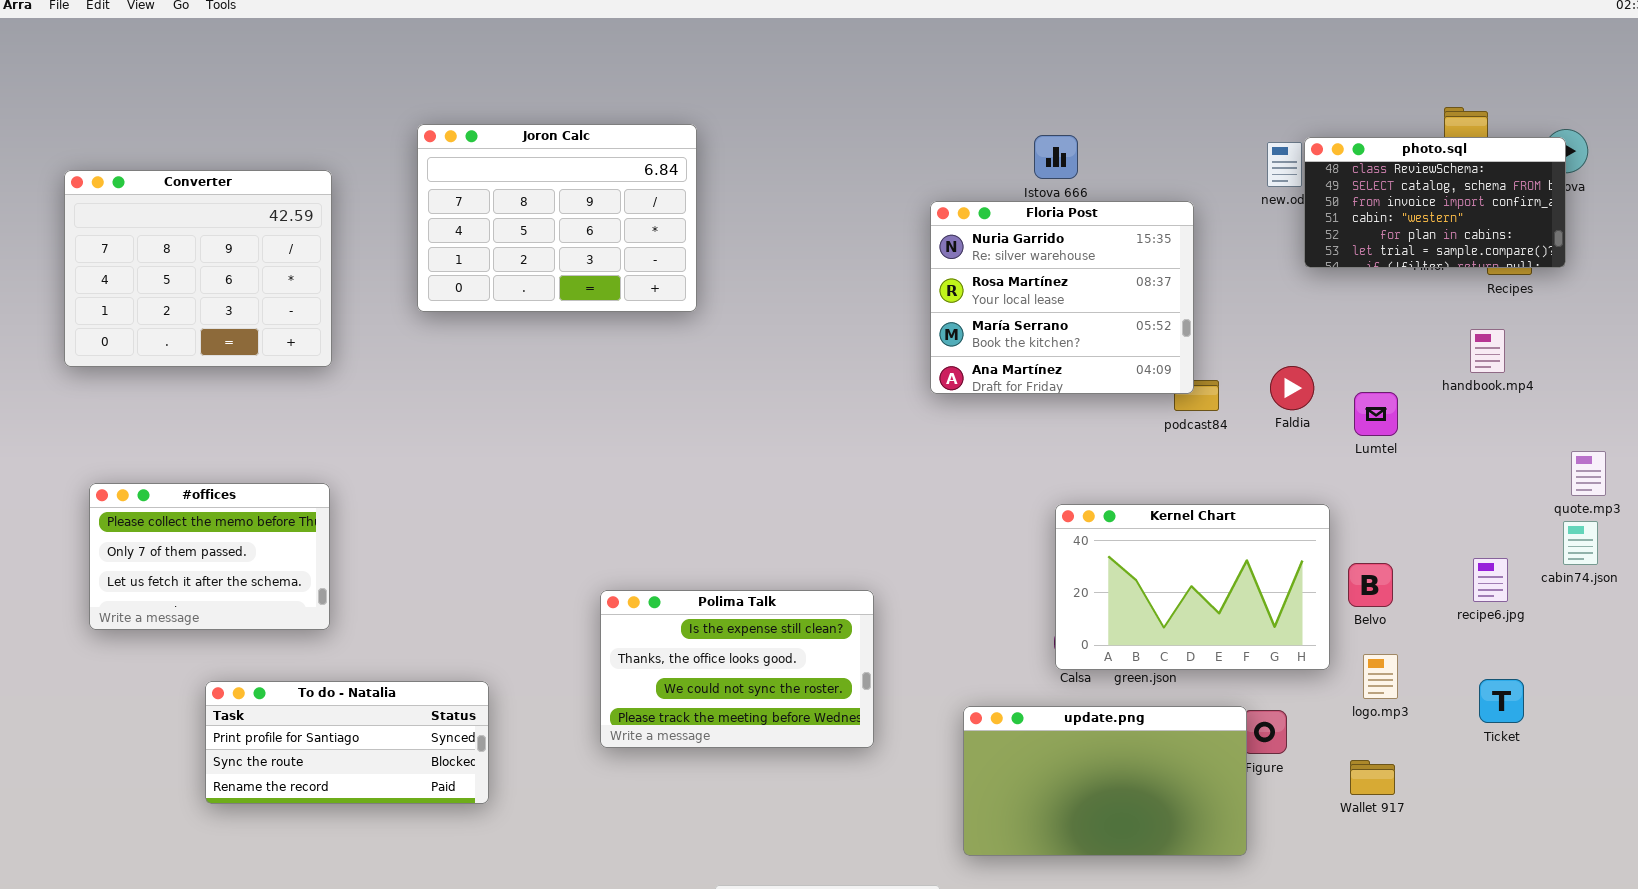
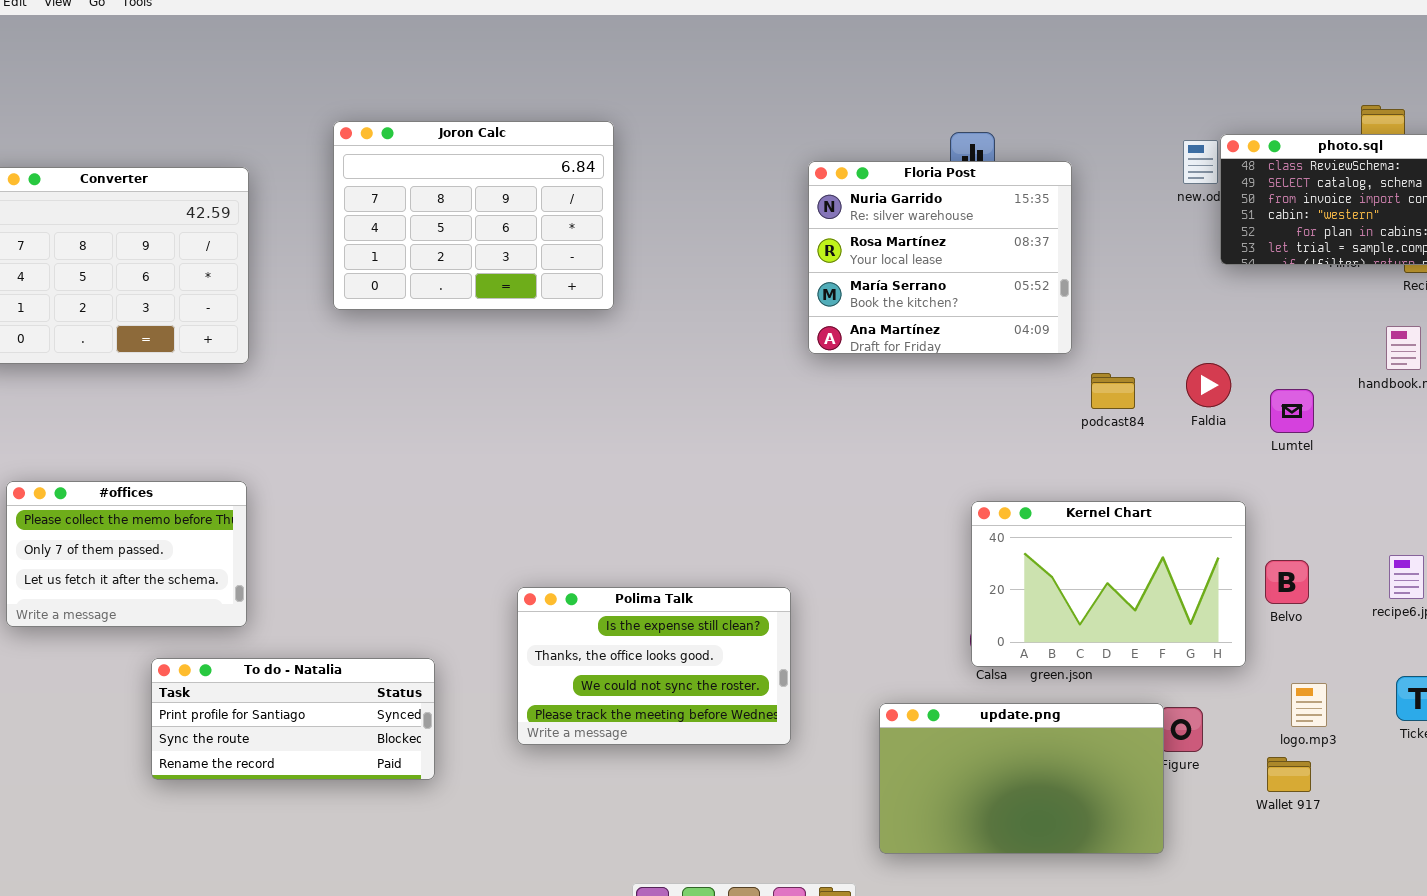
Floria Post: [930,201,1194,394] -> [808,161,1072,354], moved
logo.mp3: [1363,654,1398,699] -> [1291,683,1327,727], moved
To do - Natalia: [205,681,489,804] -> [151,658,435,780], moved

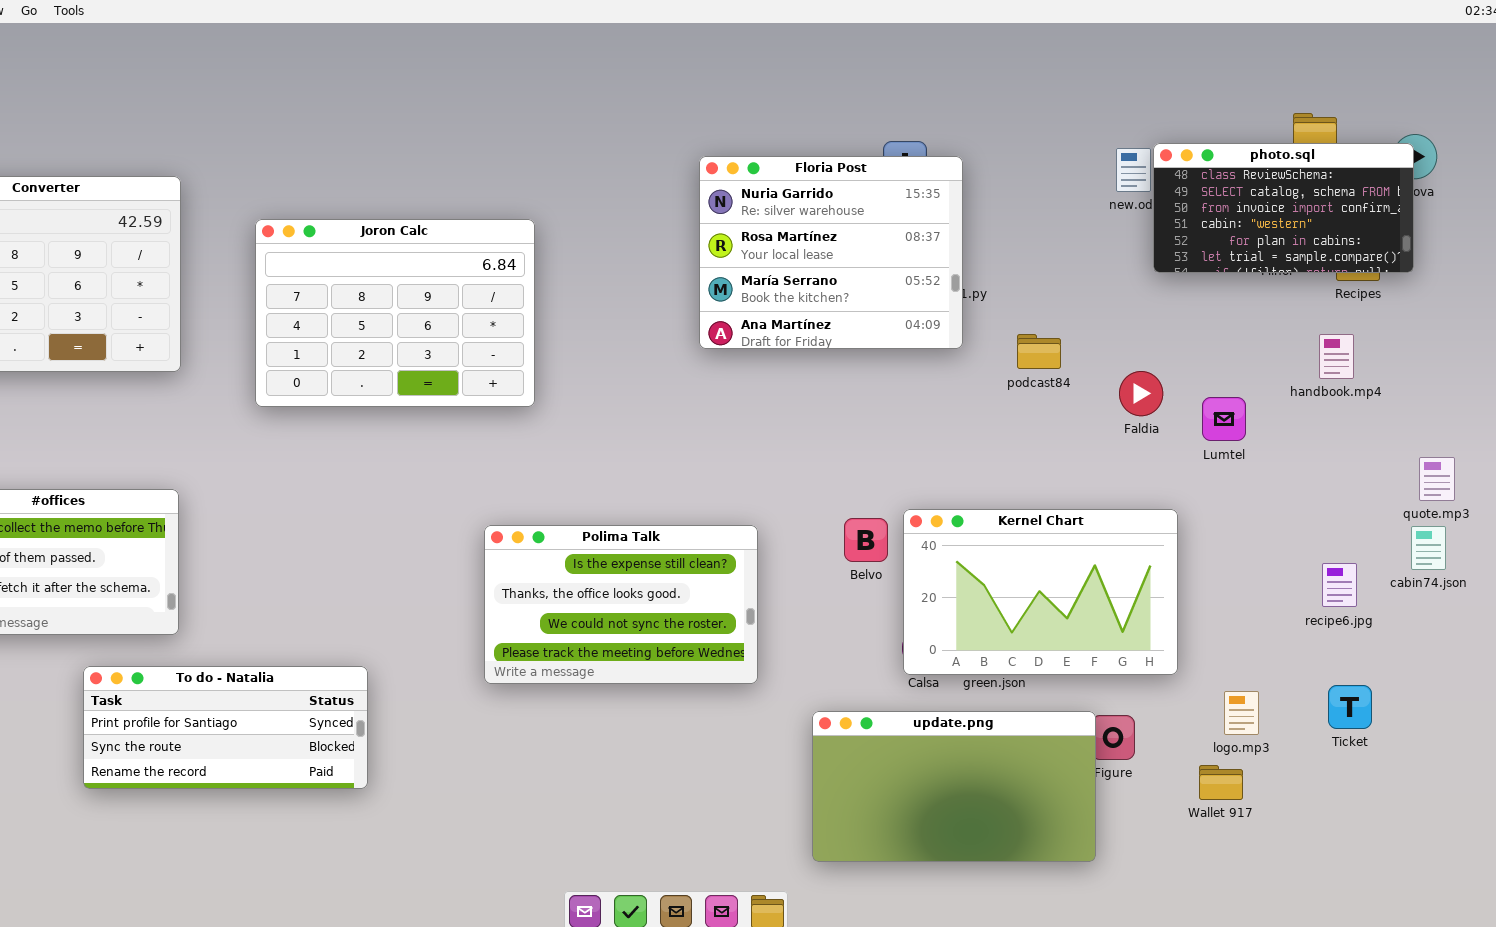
Joron Calc: [333,121,614,310] -> [255,219,535,407], moved
Floria Post: [808,161,1072,354] -> [699,156,963,349], moved
podcast84: [1091,373,1135,409] -> [1017,334,1061,369], moved
Belvo: [1265,560,1309,604] -> [844,518,888,562], moved
Polima Talk: [517,587,791,745] -> [484,525,758,684], moved

